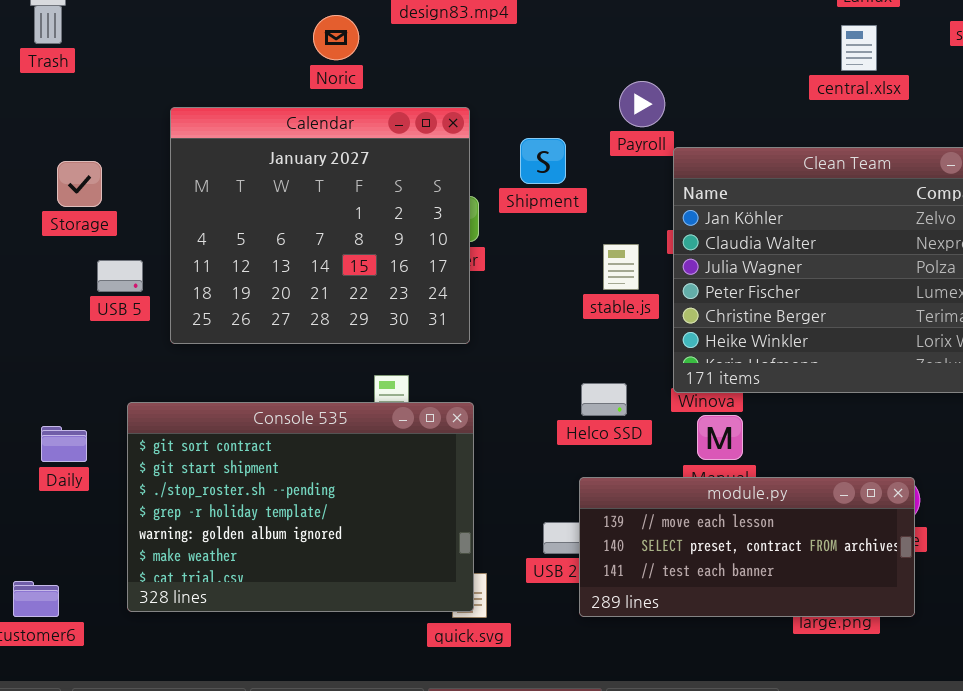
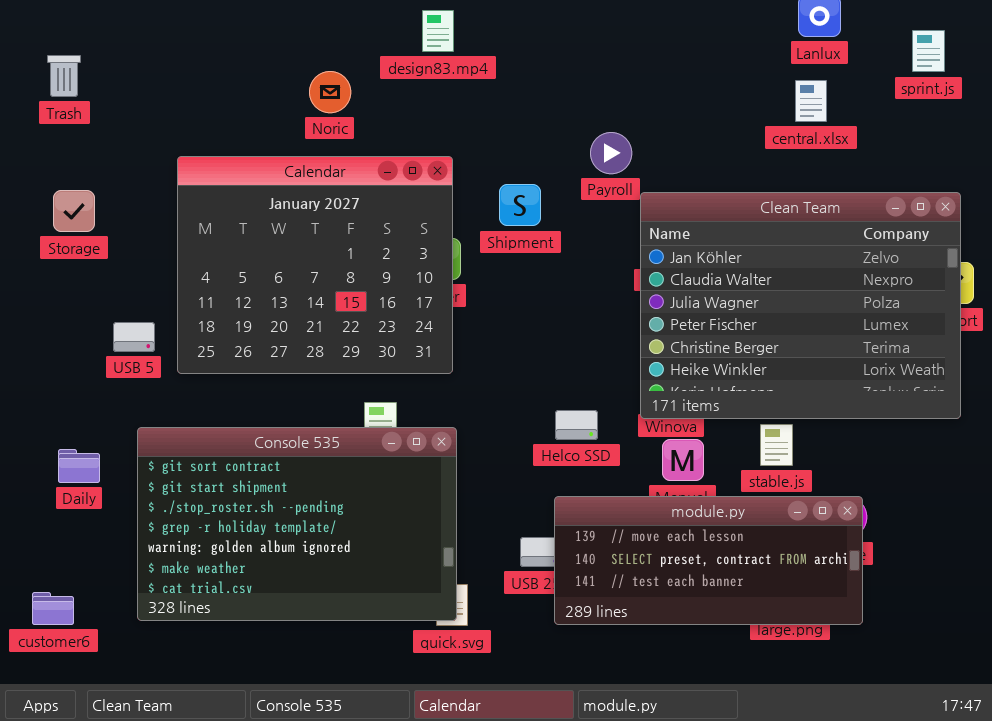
Storage: [57,161,102,207] -> [53,190,95,232], moved
stable.js: [603,244,639,290] -> [760,424,793,466], moved
USB 5: [97,260,143,292] -> [113,322,155,352], moved

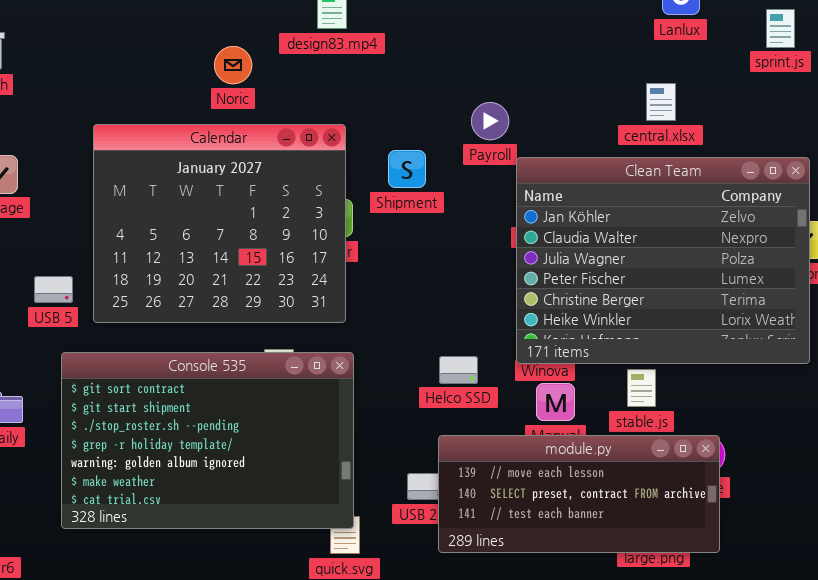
central.xlsx: [795,80,827,122] -> [646,83,676,121], moved
Console 535: [137,427,457,621] -> [61,352,354,529], moved

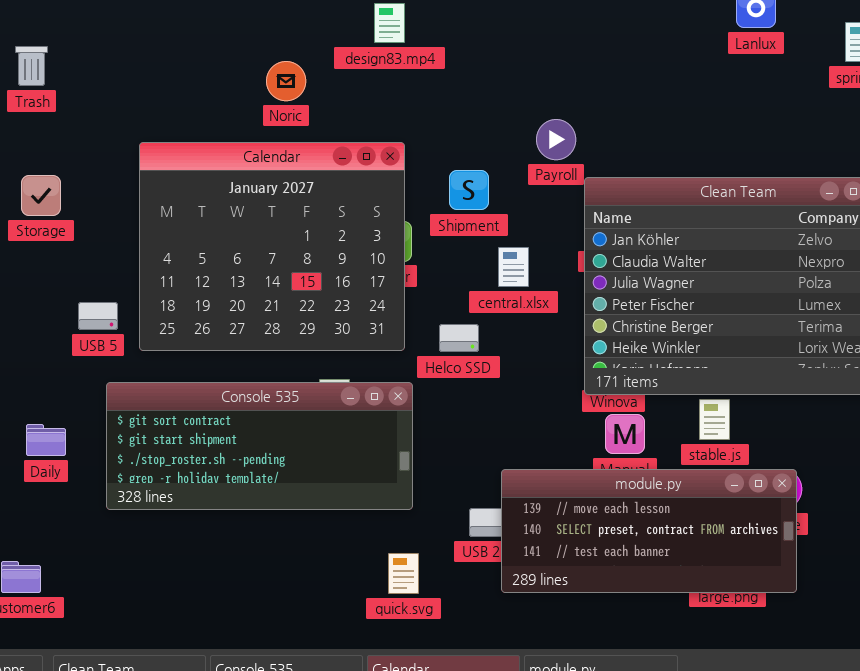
central.xlsx: [646,83,676,121] -> [498,247,529,287], moved
Console 535: [61,352,354,529] -> [106,382,413,510], resized
Helco SSD: [439,356,478,384] -> [439,324,479,352], moved

